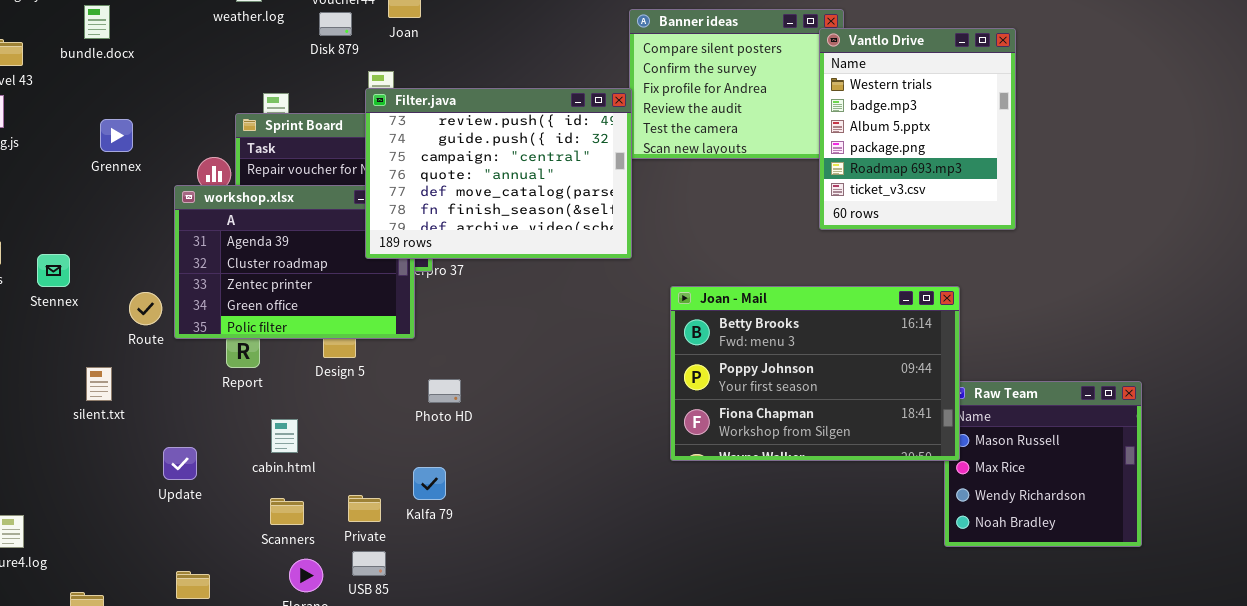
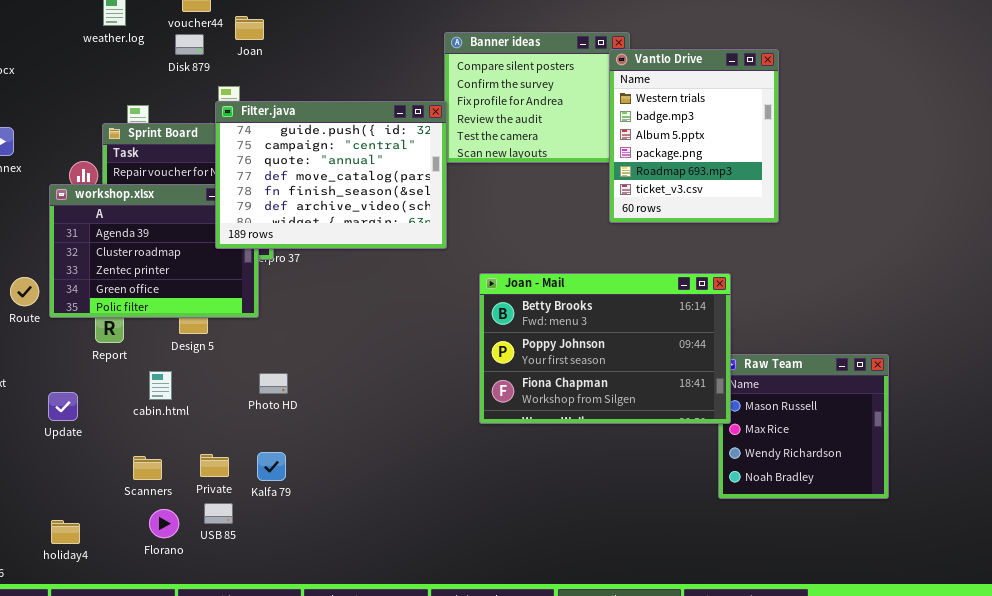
Filter.java: [365,88,632,259] -> [215,101,447,249], scrolled down 1 row
Photo HD: [428,379,461,403] -> [259,373,288,394], moved
cabin.html: [271,419,298,453] -> [149,371,172,400], moved
Update: [163,447,197,480] -> [48,392,78,421], moved
Kalfa 79: [413,467,446,500] -> [257,452,286,481], moved

